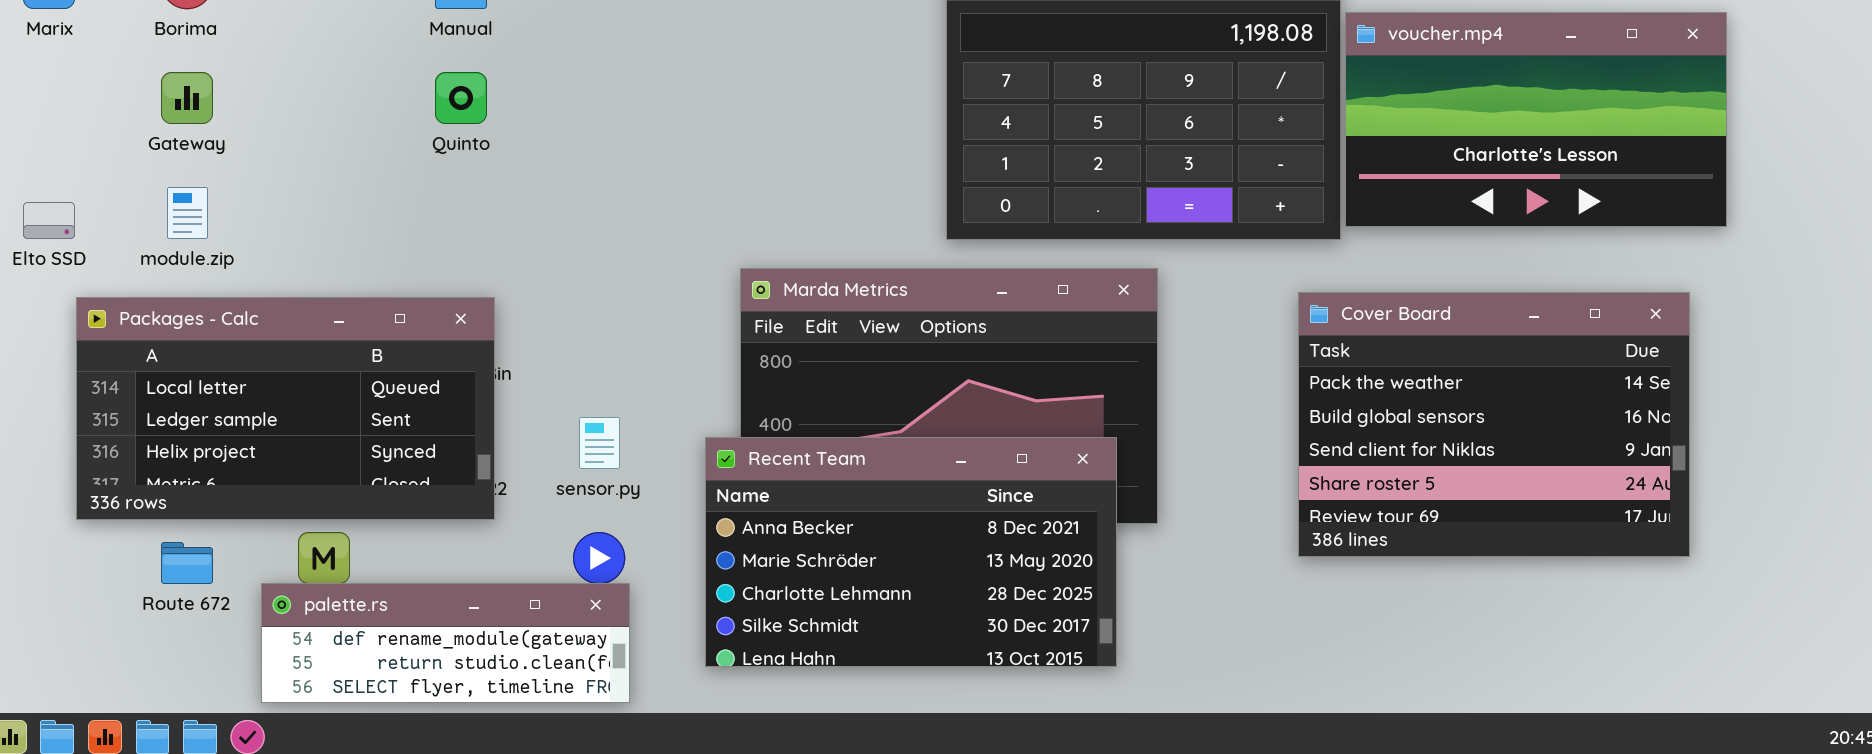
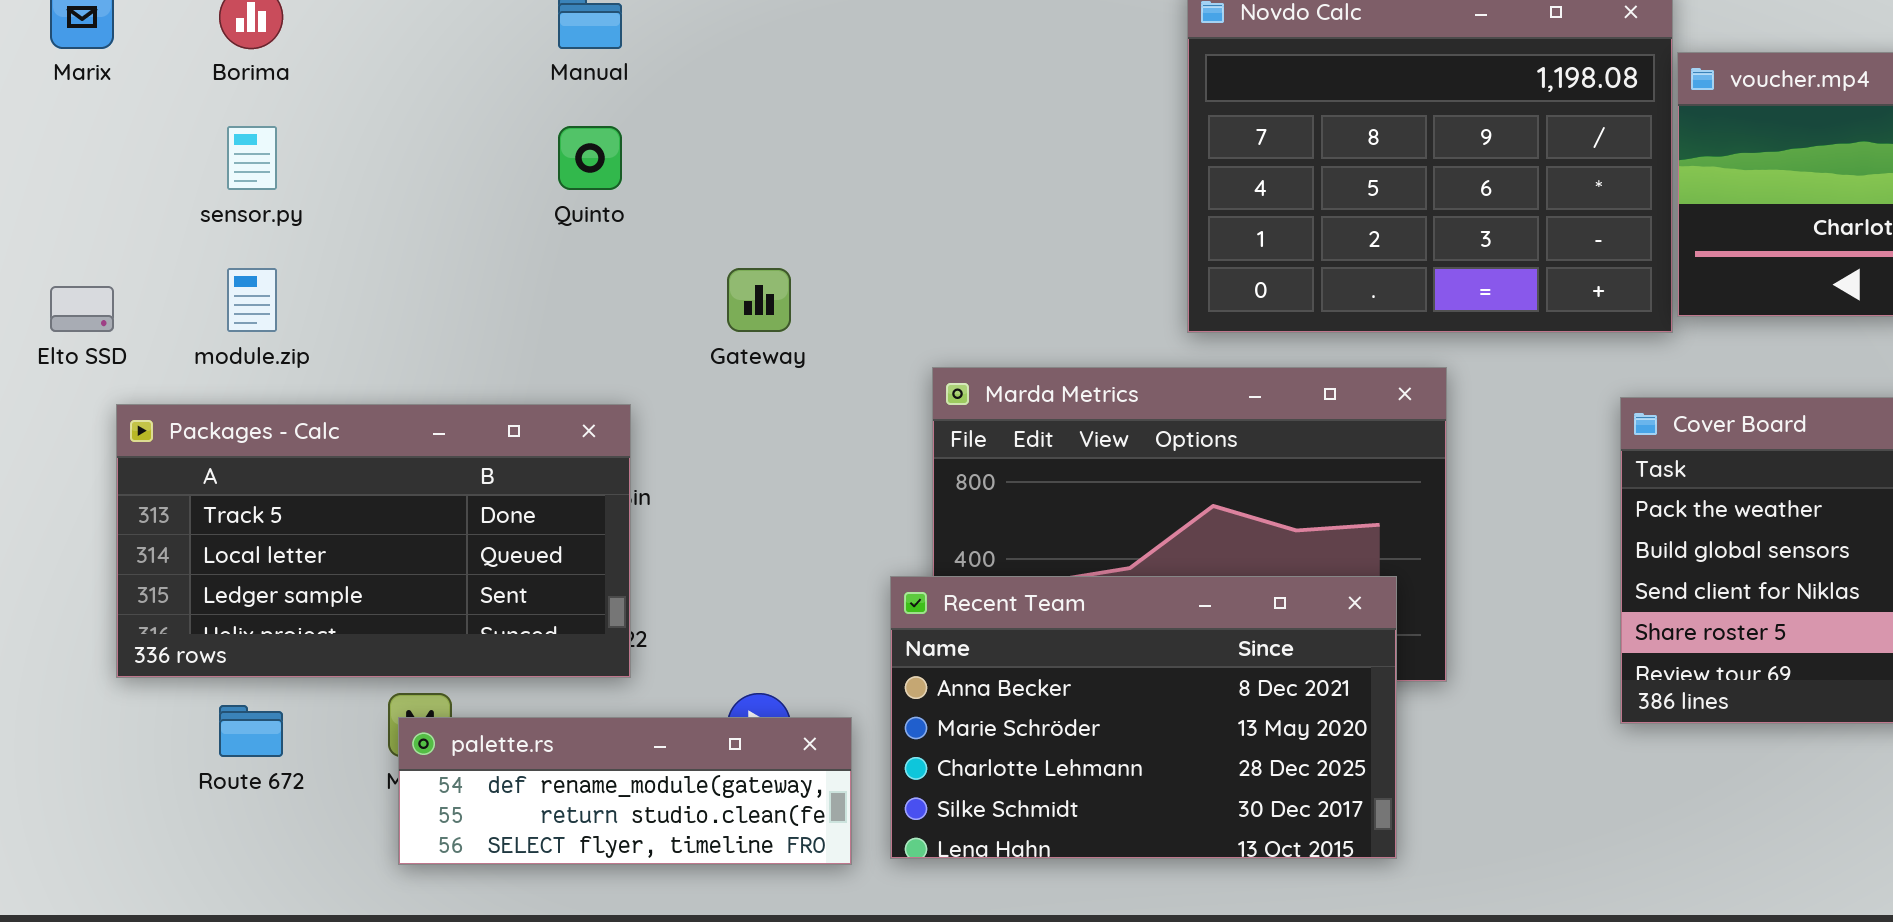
Gateway: [161,72,213,124] -> [727,268,791,332], moved
Packages - Calc: [76,297,495,520] -> [116,404,631,678], scrolled up 1 row
sensor.py: [579,417,620,469] -> [227,126,277,190], moved
palette.rs: [261,583,630,703] -> [398,717,852,865], moved

